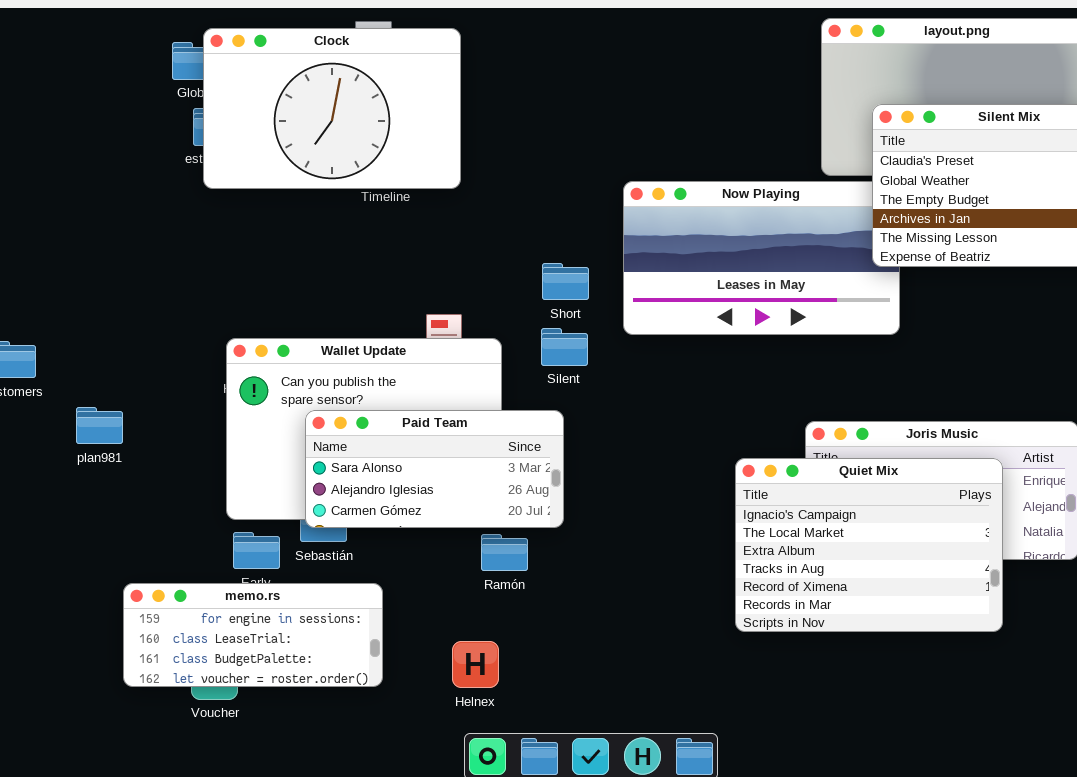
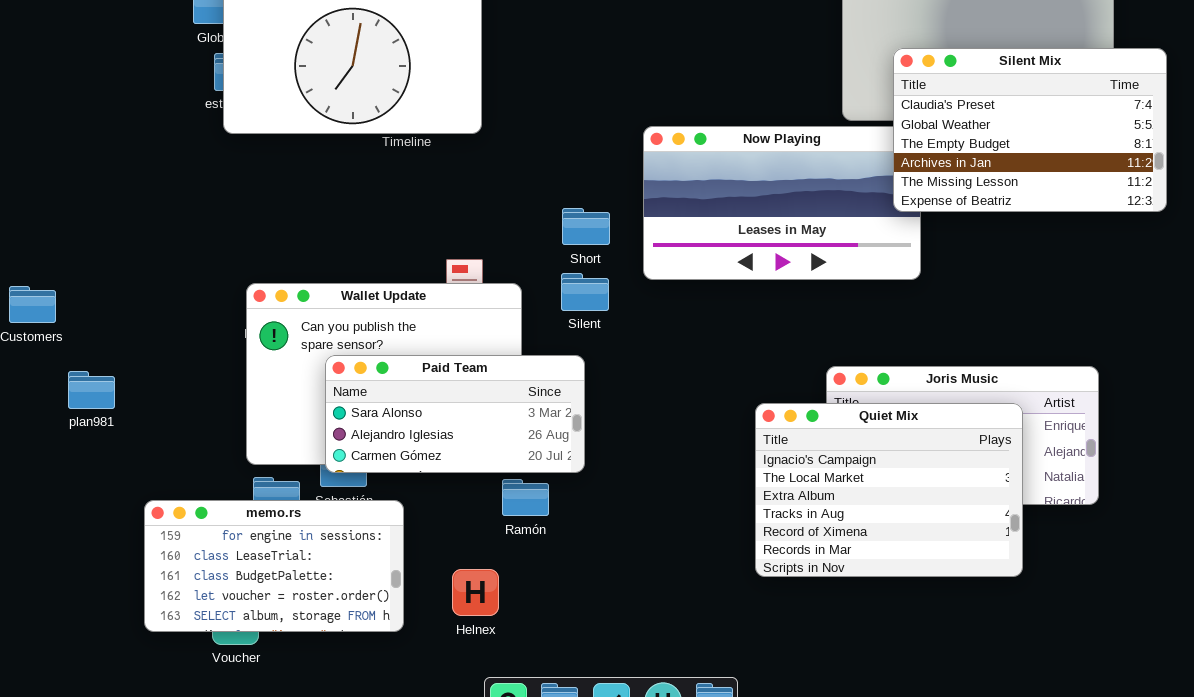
plan981: [76,407,123,444] -> [68,371,115,409], moved
memo.rs: [123,583,383,687] -> [144,500,404,632], resized
Helnex: [452,641,499,688] -> [452,569,499,616], moved

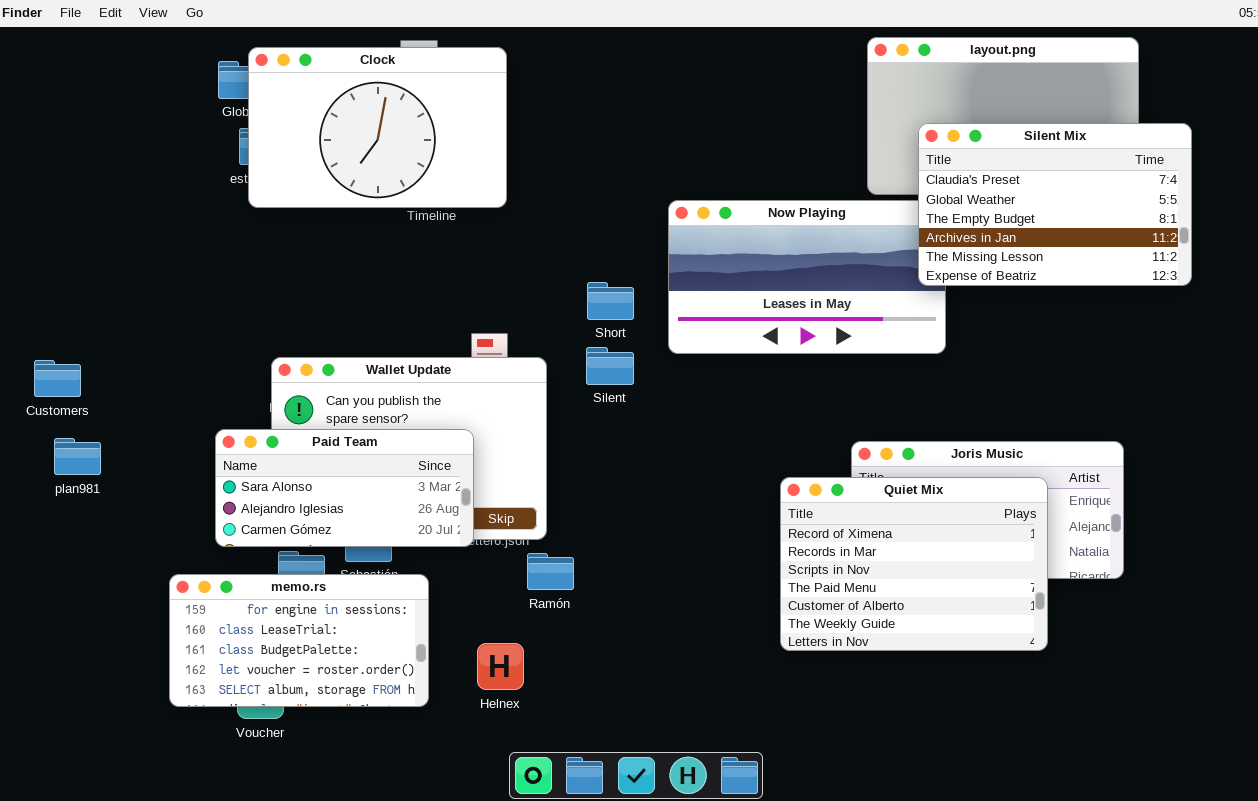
Paid Team: [325,355,585,473] -> [215,429,474,547], moved
plan981: [68,371,115,409] -> [54,438,101,475], moved
Quiet Mix: [755,403,1023,577] -> [780,477,1048,651], scrolled down 4 rows

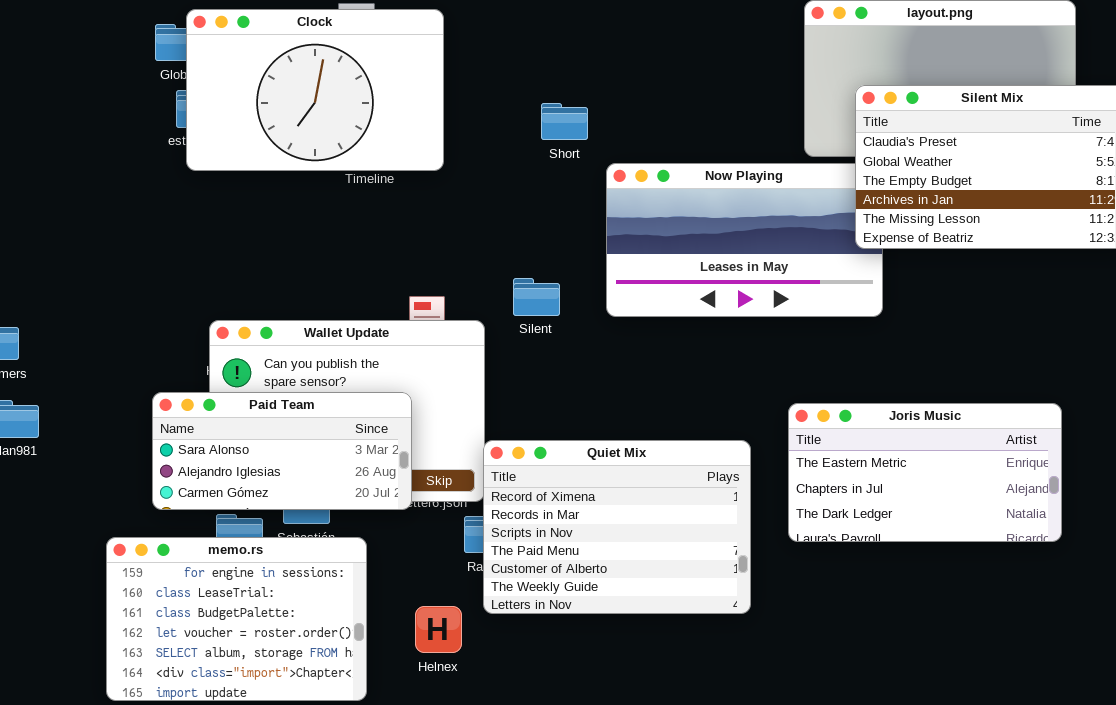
Short: [587,282,634,320] -> [541,103,588,140], moved
Silent: [586,347,634,385] -> [513,278,560,316], moved
Quiet Mix: [780,477,1048,651] -> [483,440,751,614], moved
memo.rs: [169,574,429,707] -> [106,537,367,701], resized

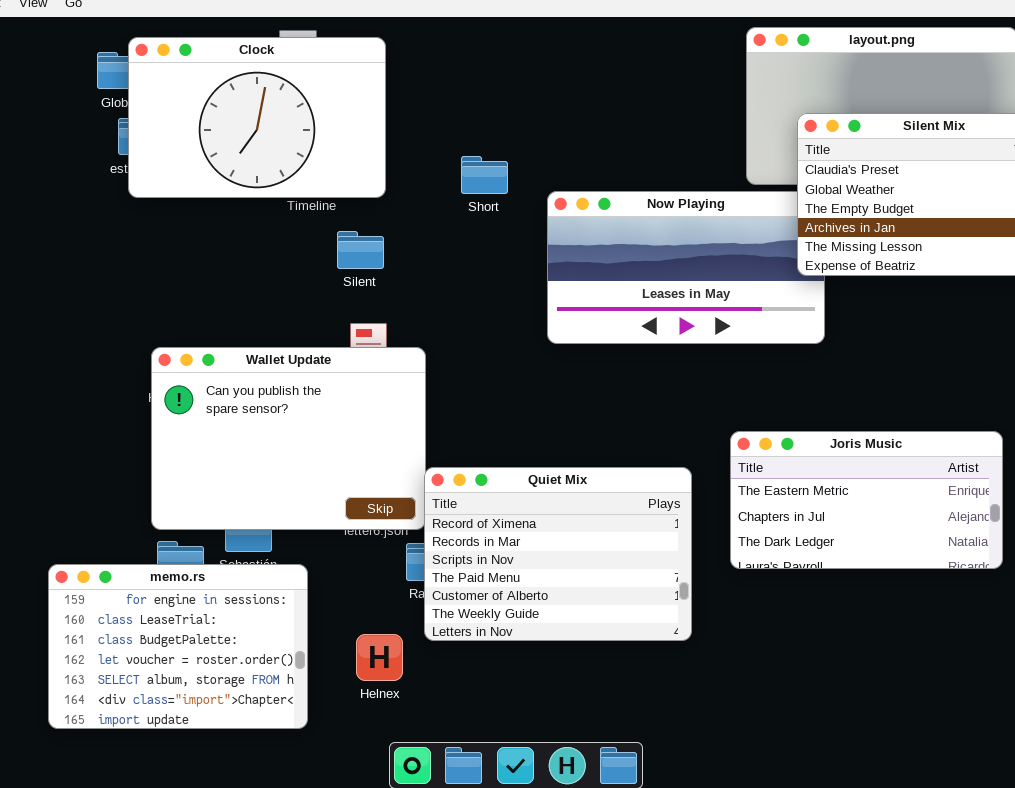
Short: [541,103,588,140] -> [461,156,508,194], moved
Silent: [513,278,560,316] -> [337,231,384,269], moved
Paid Team: [152,392,412,510] -> none, closed

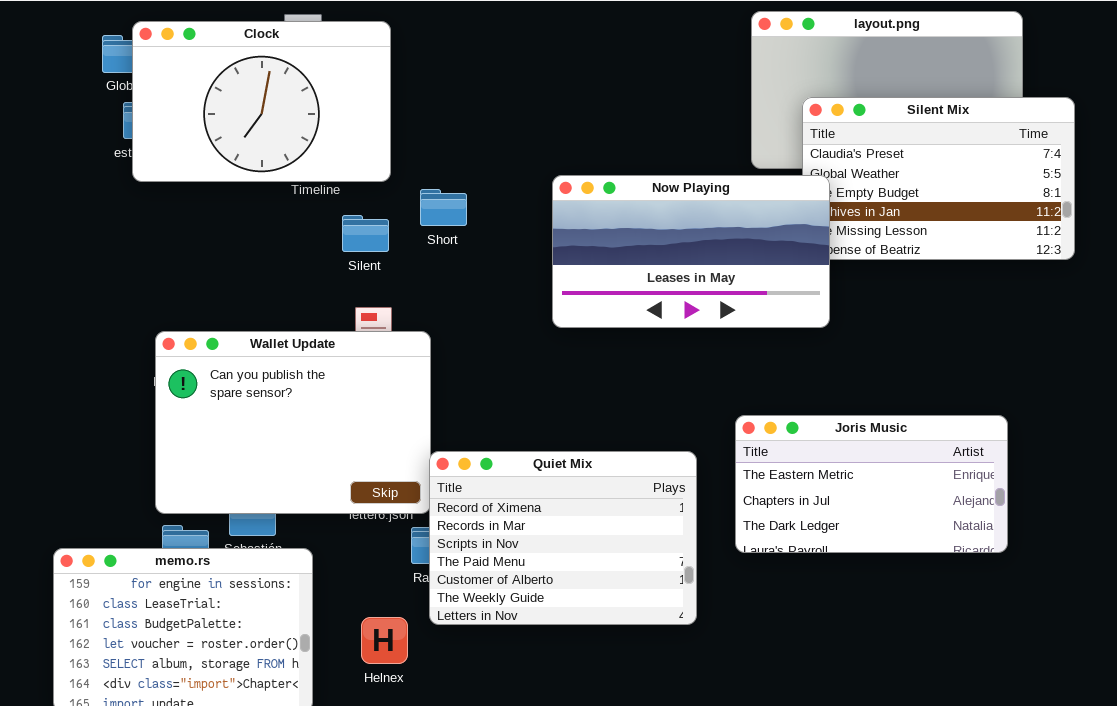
Short: [461,156,508,194] -> [420,189,467,226], moved
Now Playing: [547,191,825,344] -> [552,175,830,328], raised

